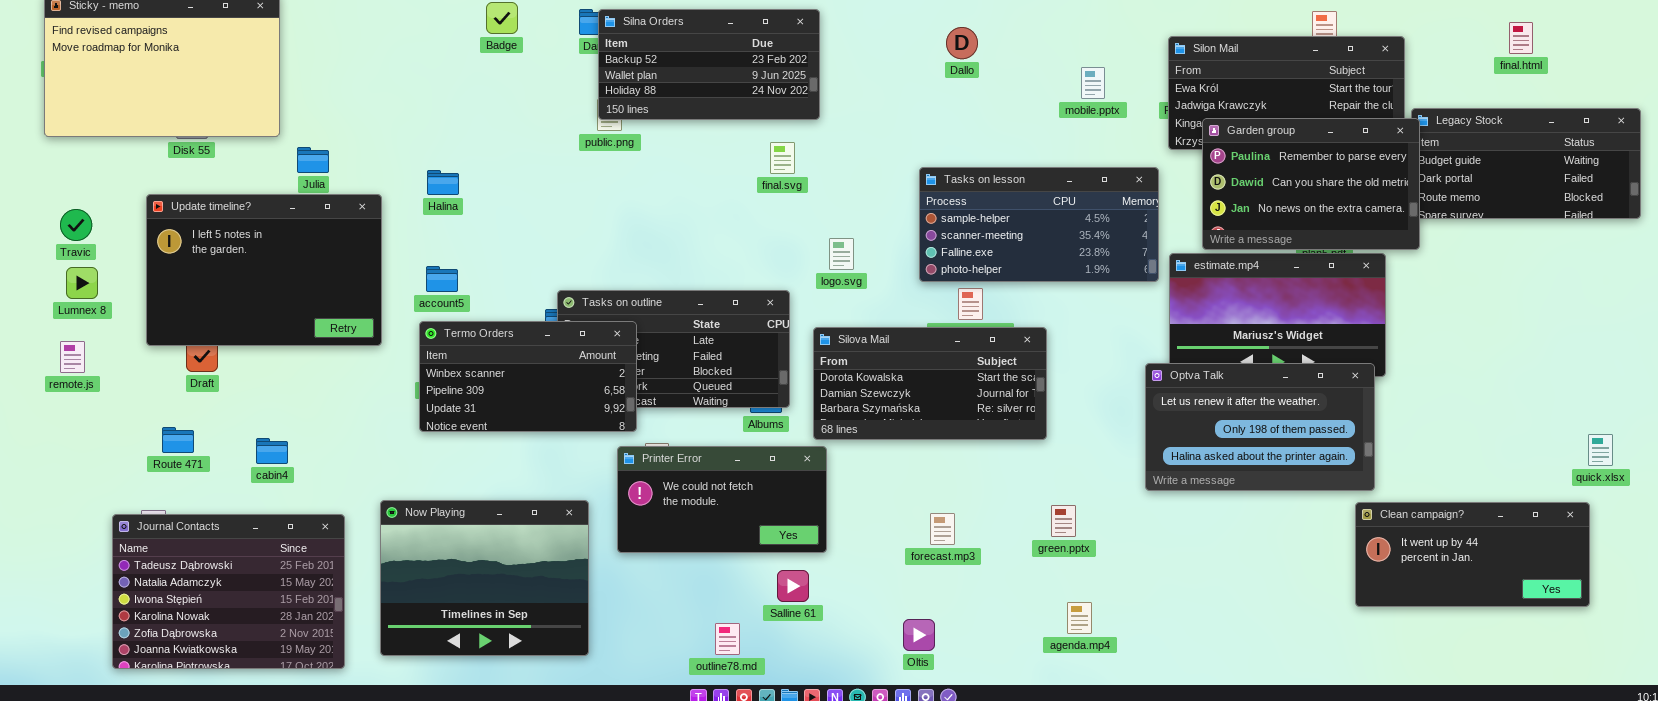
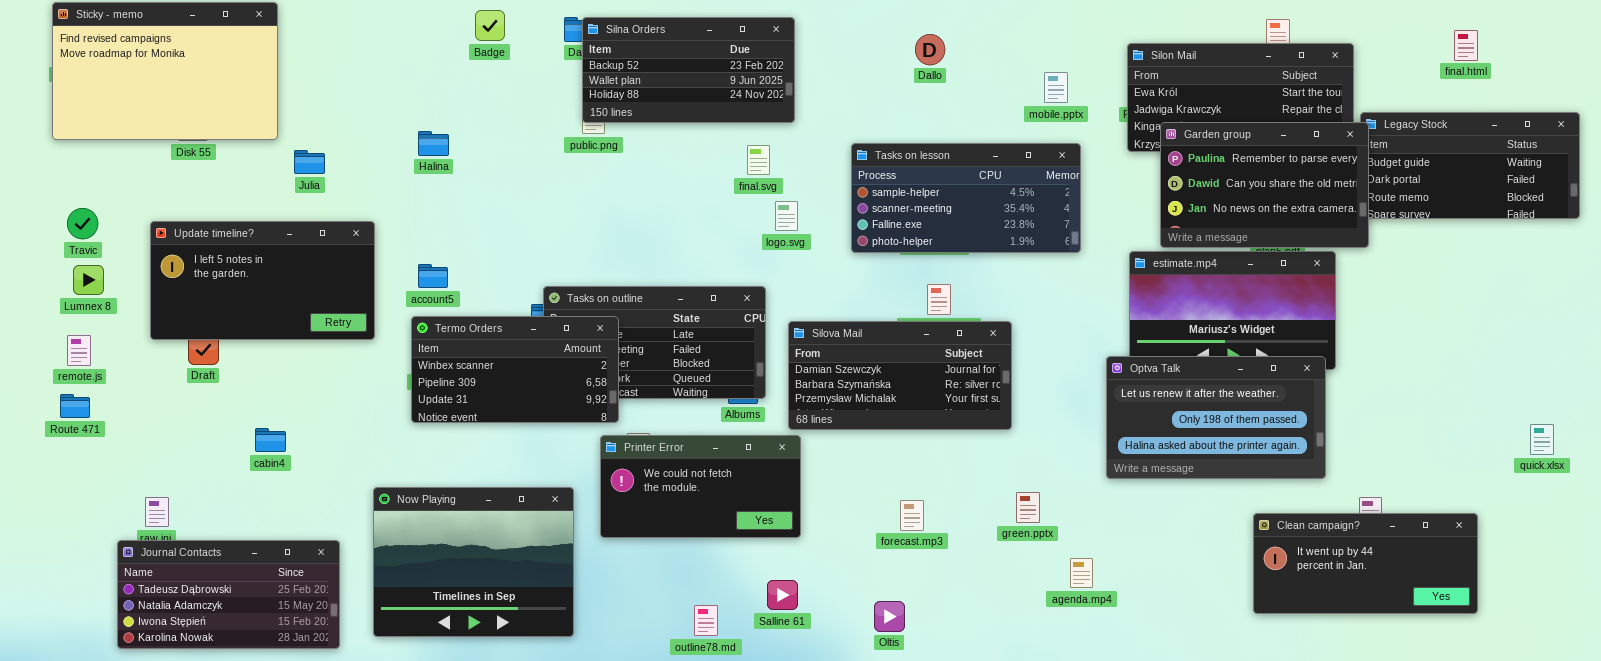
Tasks on lesson: [919,167,1159,282] -> [851,143,1081,253], moved
Halina: [427,170,459,195] -> [418,131,449,156], moved
Update timeline?: [146,194,382,346] -> [150,221,375,340], resized
logo.svg: [829,238,854,270] -> [775,201,798,231], moved
Silova Mail: [813,327,1047,440] -> [788,321,1012,430], scrolled down 1 row
Route 471: [162,427,194,453] -> [60,394,90,418], moved
Clean campaign?: [1355,502,1590,607] -> [1253,513,1478,614], moved
Journal Contacts: [112,514,345,669] -> [117,540,340,649], resized
Salline 61: [777,570,809,602] -> [767,580,798,610], moved
agenda.mp4: [1067,602,1092,634] -> [1070,558,1093,588], moved

